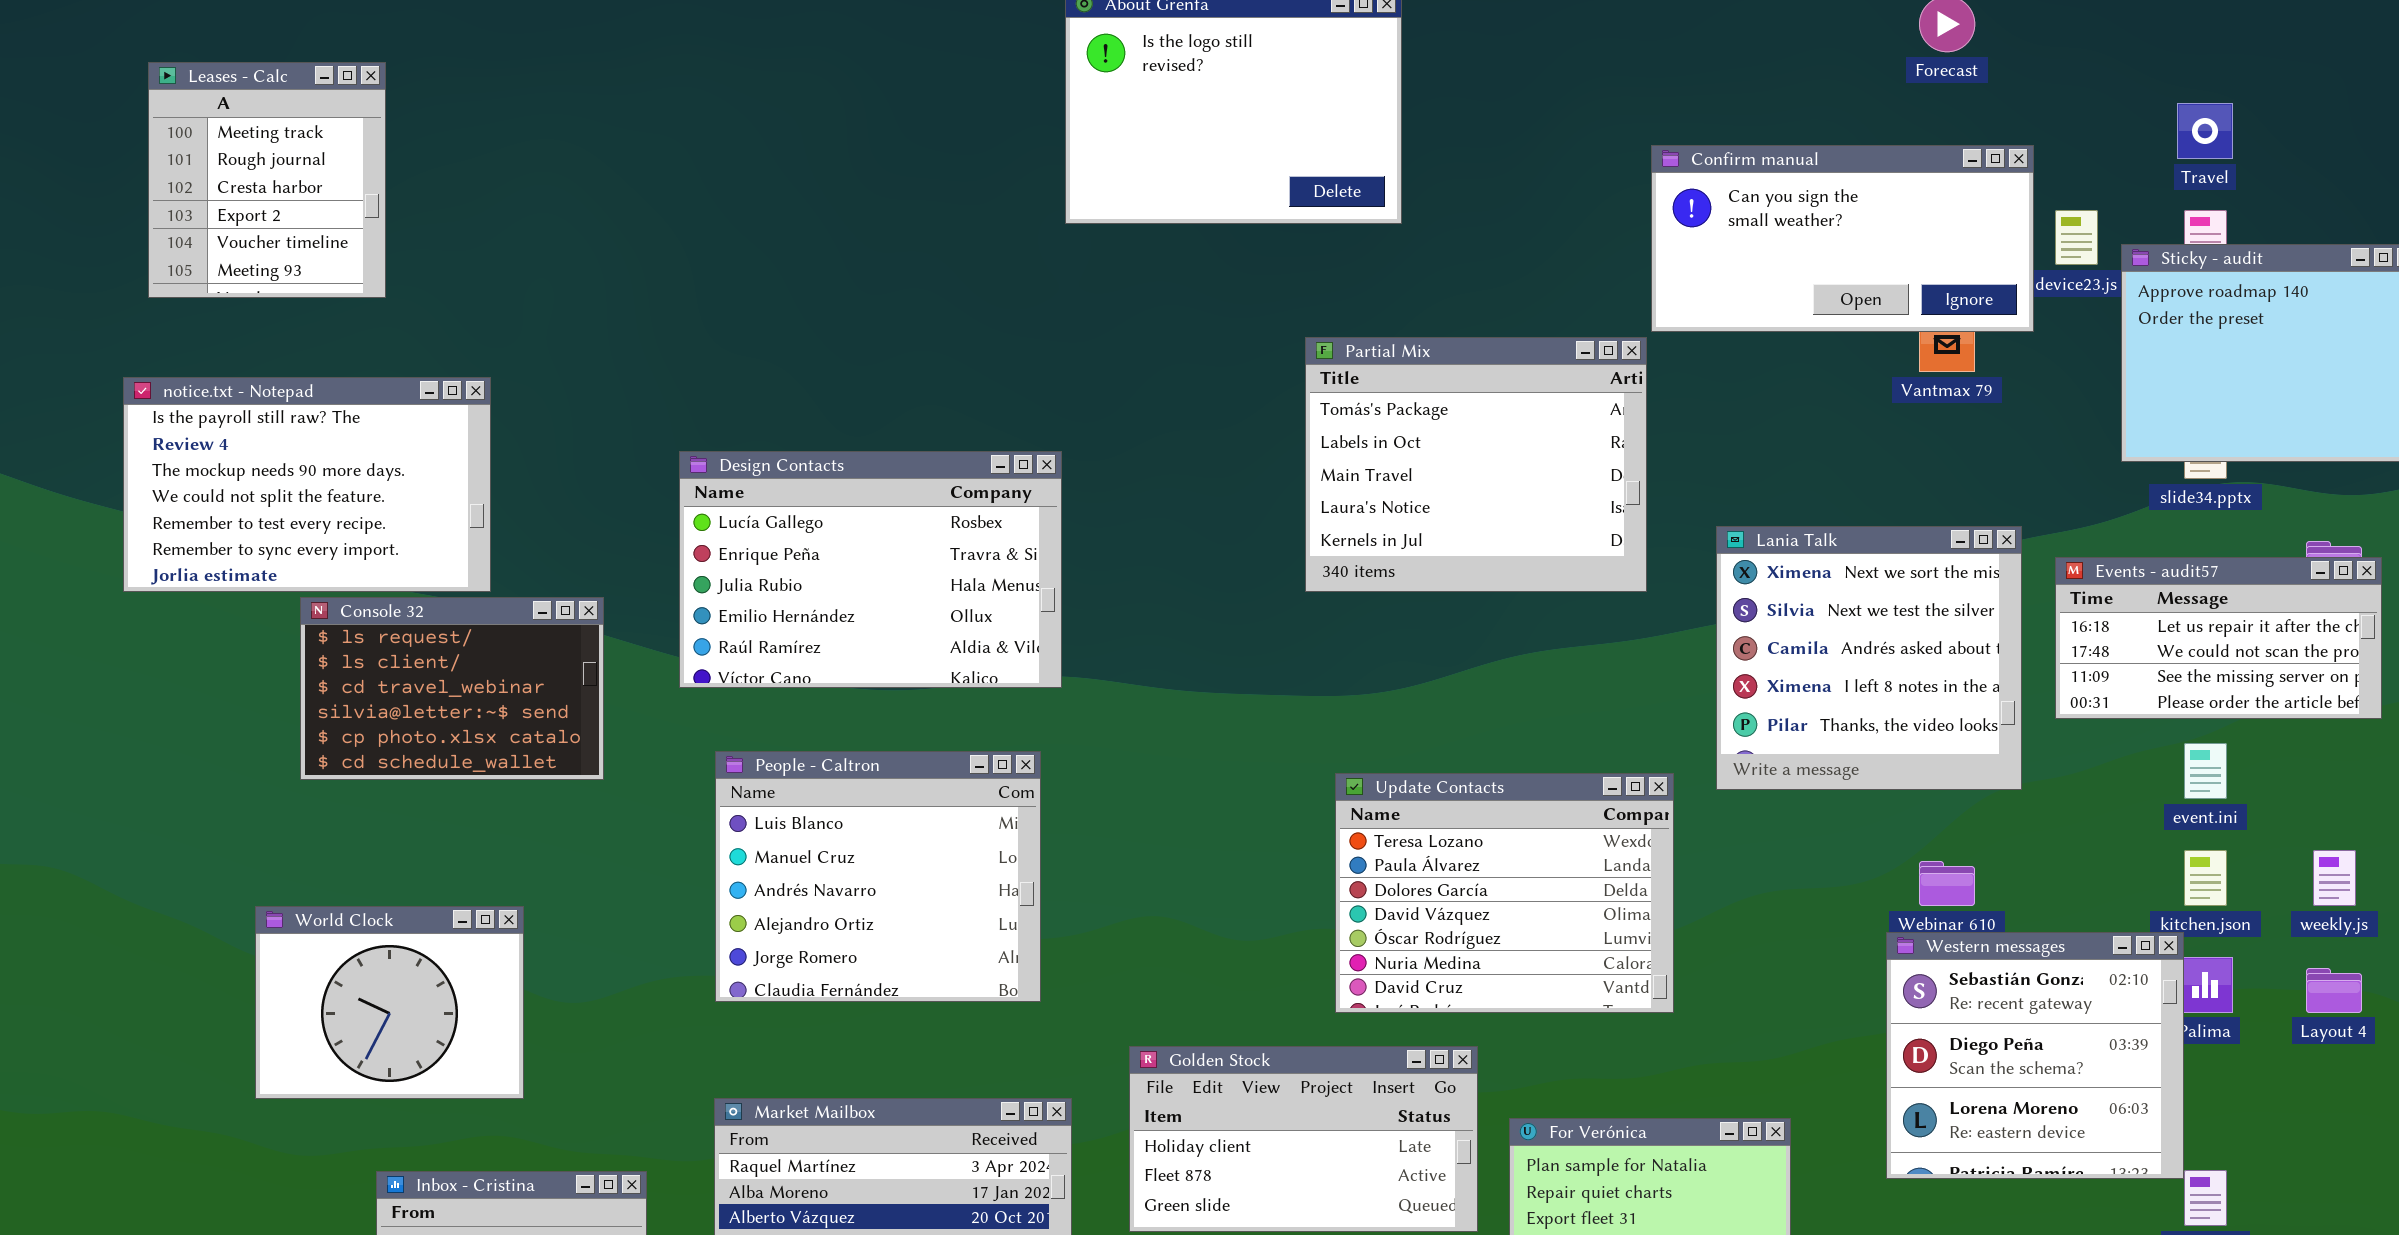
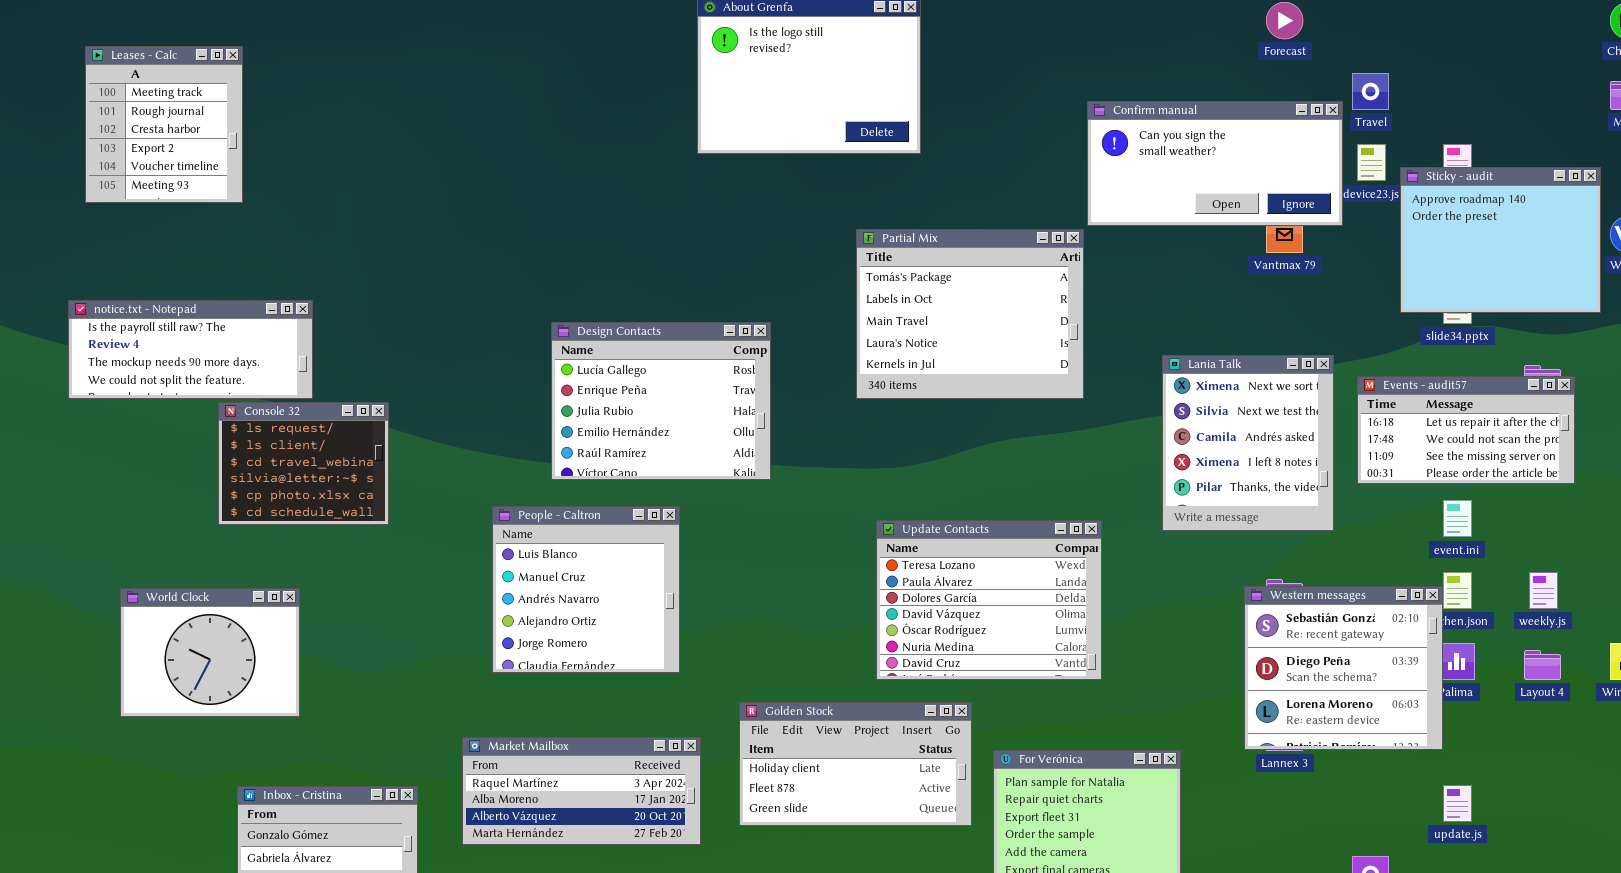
Travel: [2177,103,2233,159] -> [1352,73,1389,110], moved
notice.txt - Notepad: [123,377,491,592] -> [68,300,313,399], resized
Design Contacts: [679,451,1062,688] -> [551,322,771,480], moved, resized
Lania Talk: [1716,526,2022,790] -> [1162,355,1334,531], resized
Console 32: [300,597,604,780] -> [218,402,389,525], resized
People - Caltron: [715,751,1041,1002] -> [492,506,680,673], resized
World Clock: [255,906,524,1099] -> [120,588,300,717], moved
Western messages: [1886,932,2184,1179] -> [1244,586,1443,750], moved

